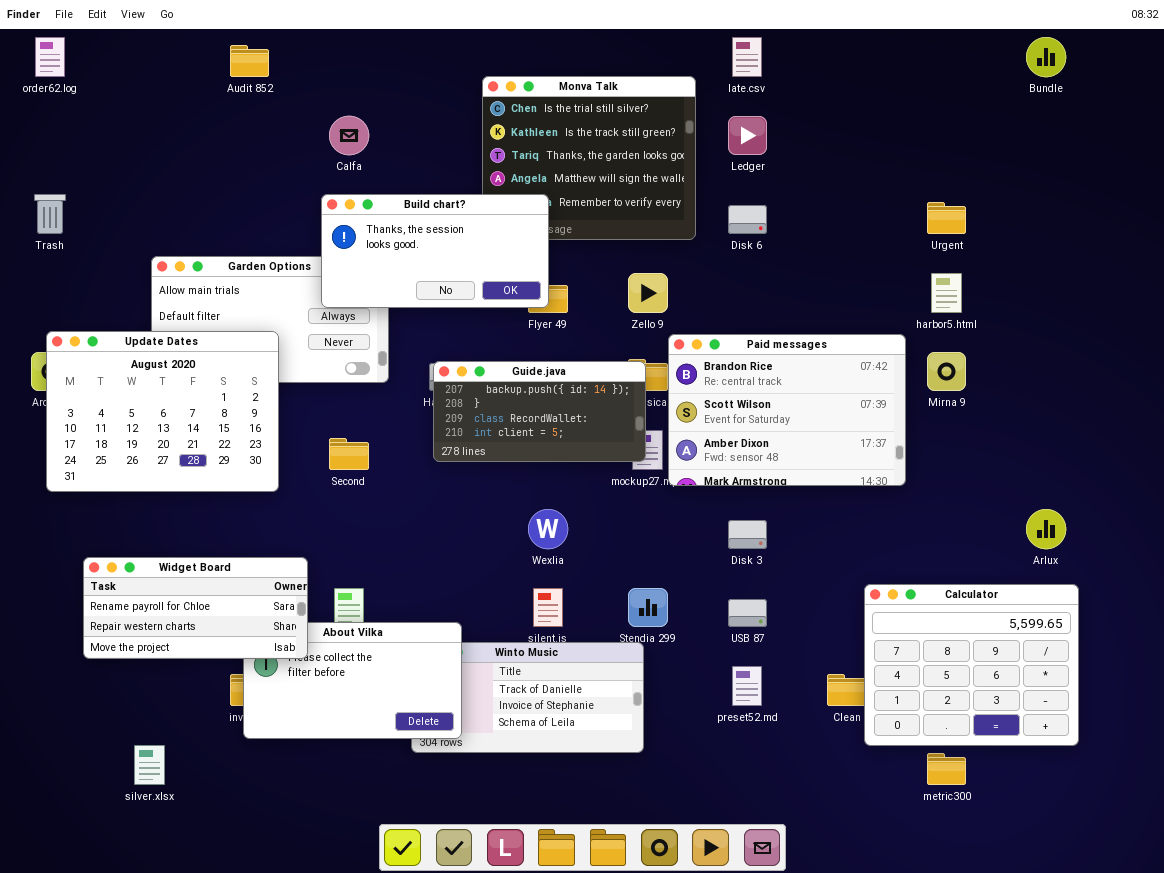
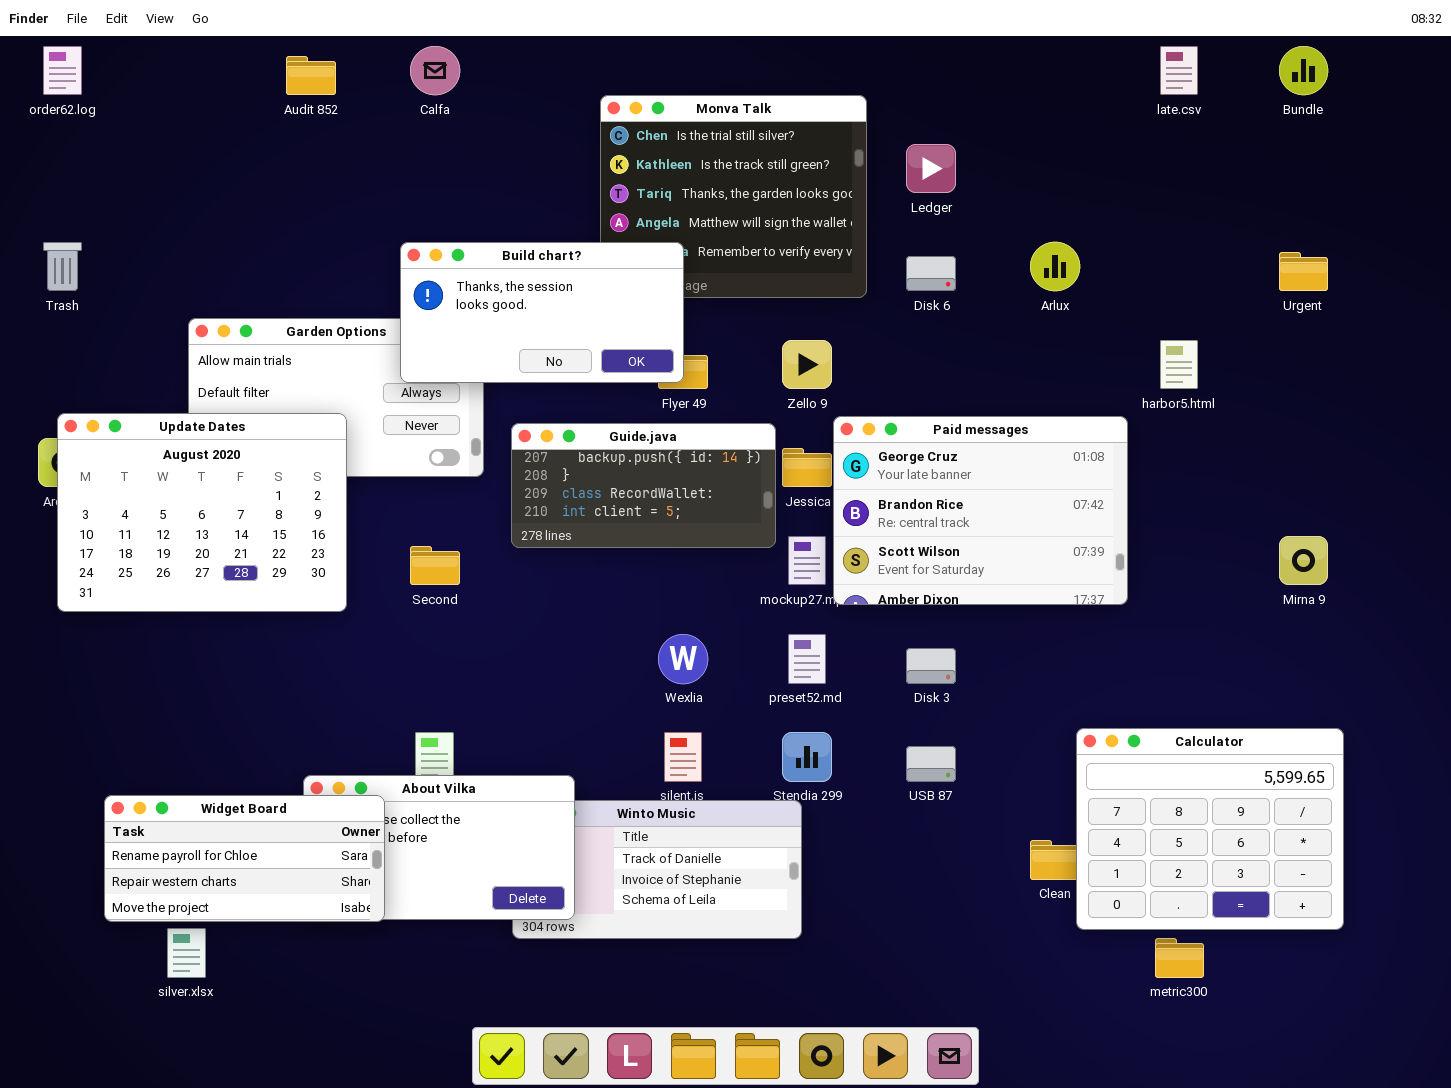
late.csv: [732,37,762,77] -> [1160,46,1198,95], moved
Calfa: [329,116,369,155] -> [410,46,460,95], moved
Urgent: [927,202,966,234] -> [1279,252,1328,291], moved
Paid messages: [668,334,906,486] -> [833,416,1128,605], scrolled up 1 row
Mirna 9: [927,352,966,391] -> [1279,536,1328,585], moved
Guide.java: [433,361,646,462] -> [511,423,776,548], moved
Arlux: [1026,509,1066,549] -> [1030,242,1080,291], moved
Widget Board: [83,557,308,659] -> [104,795,385,922], moved
preset52.md: [732,666,762,706] -> [788,634,826,684], moved

